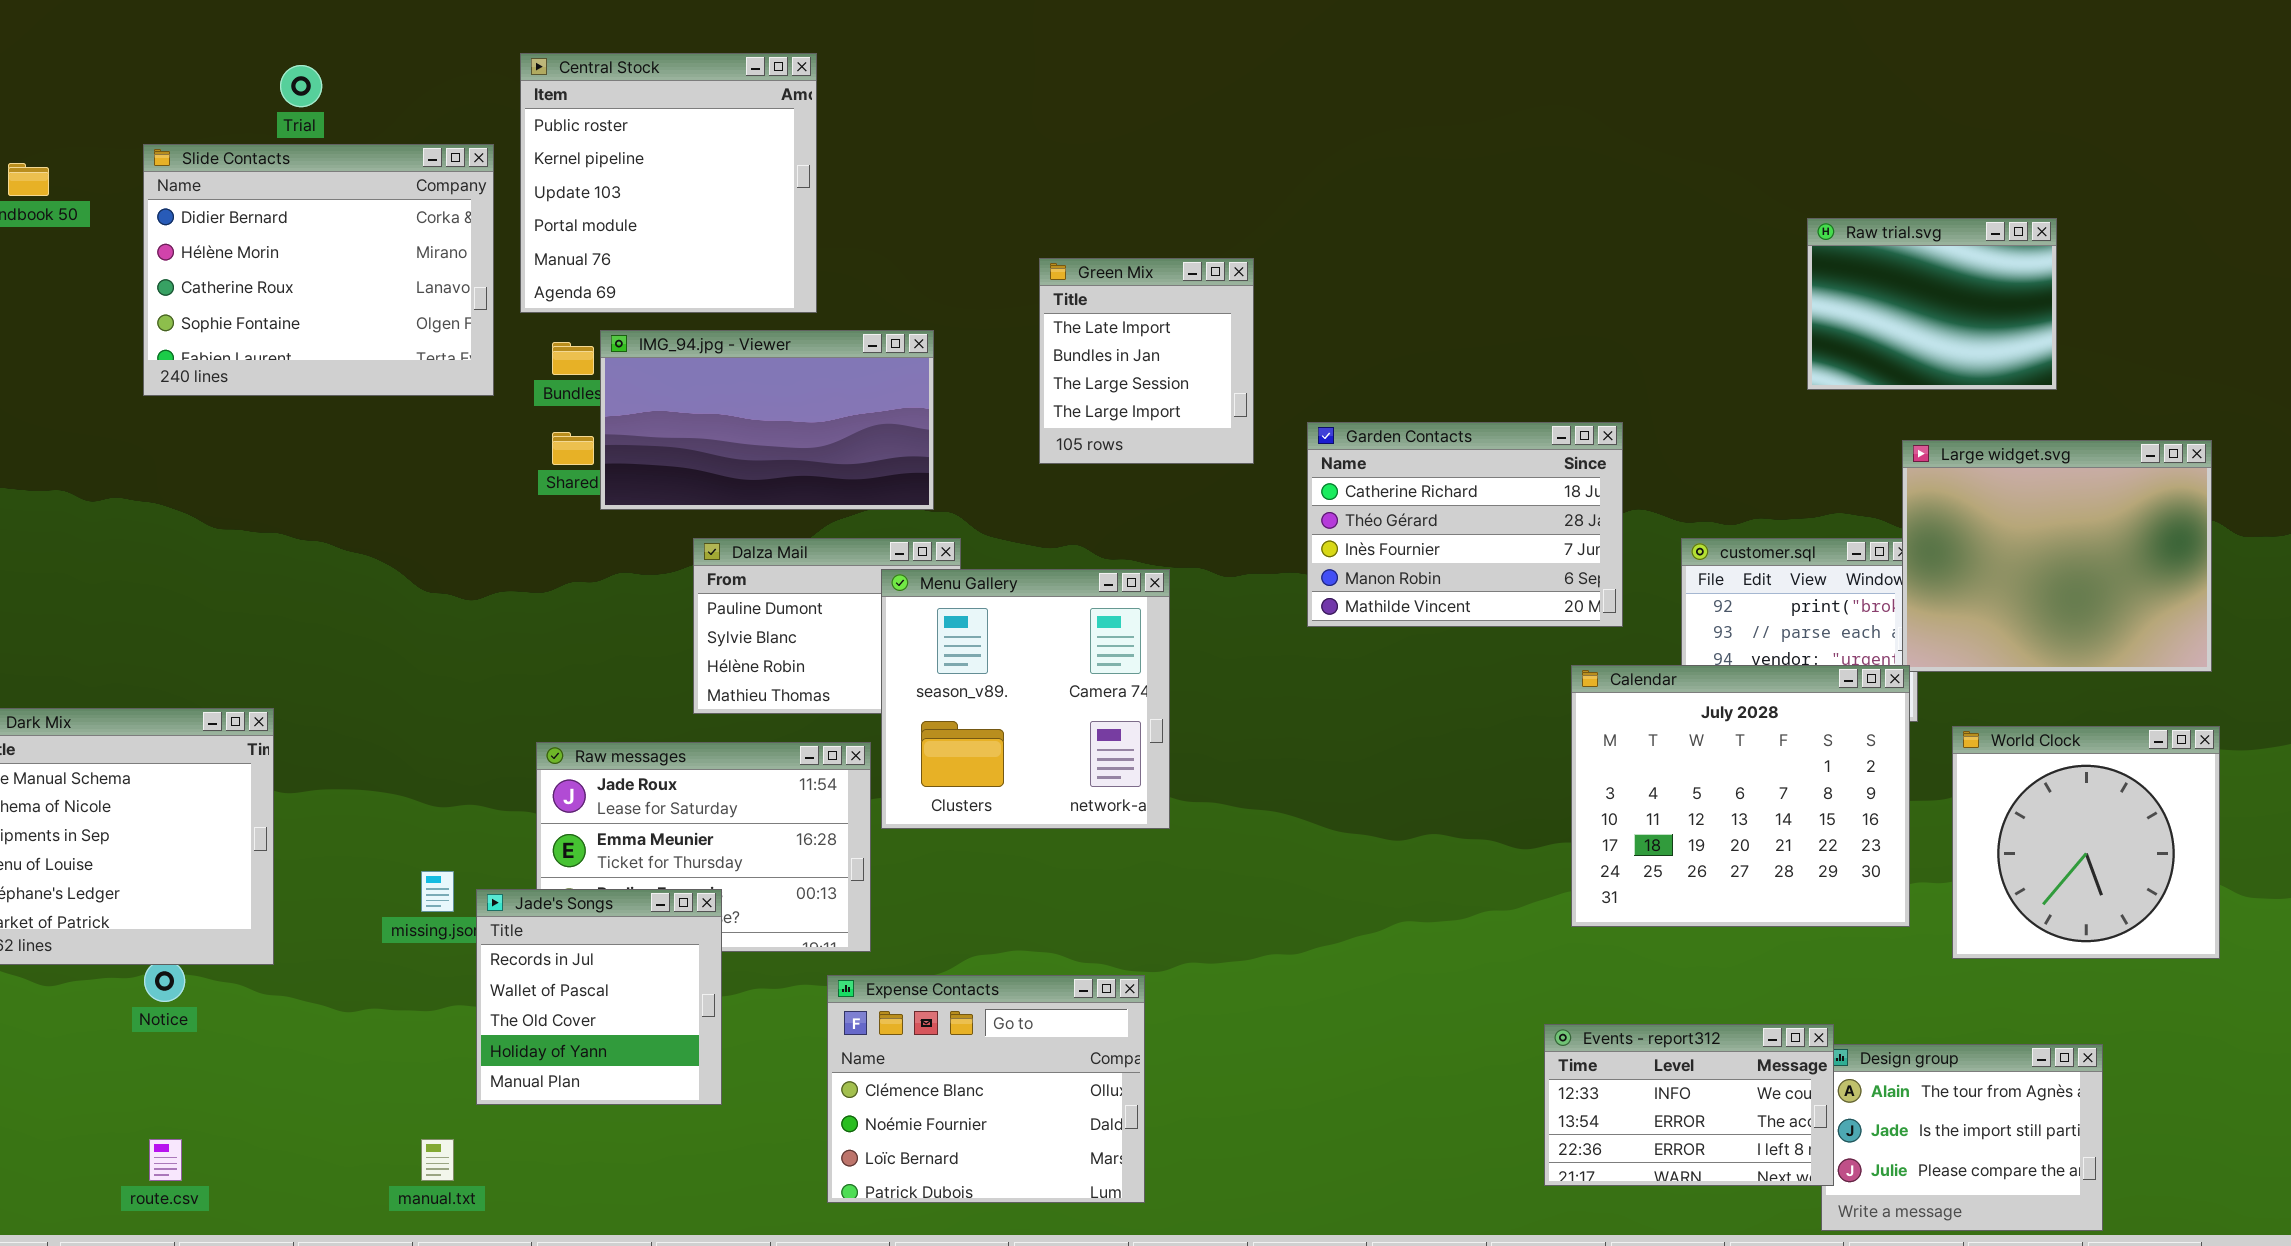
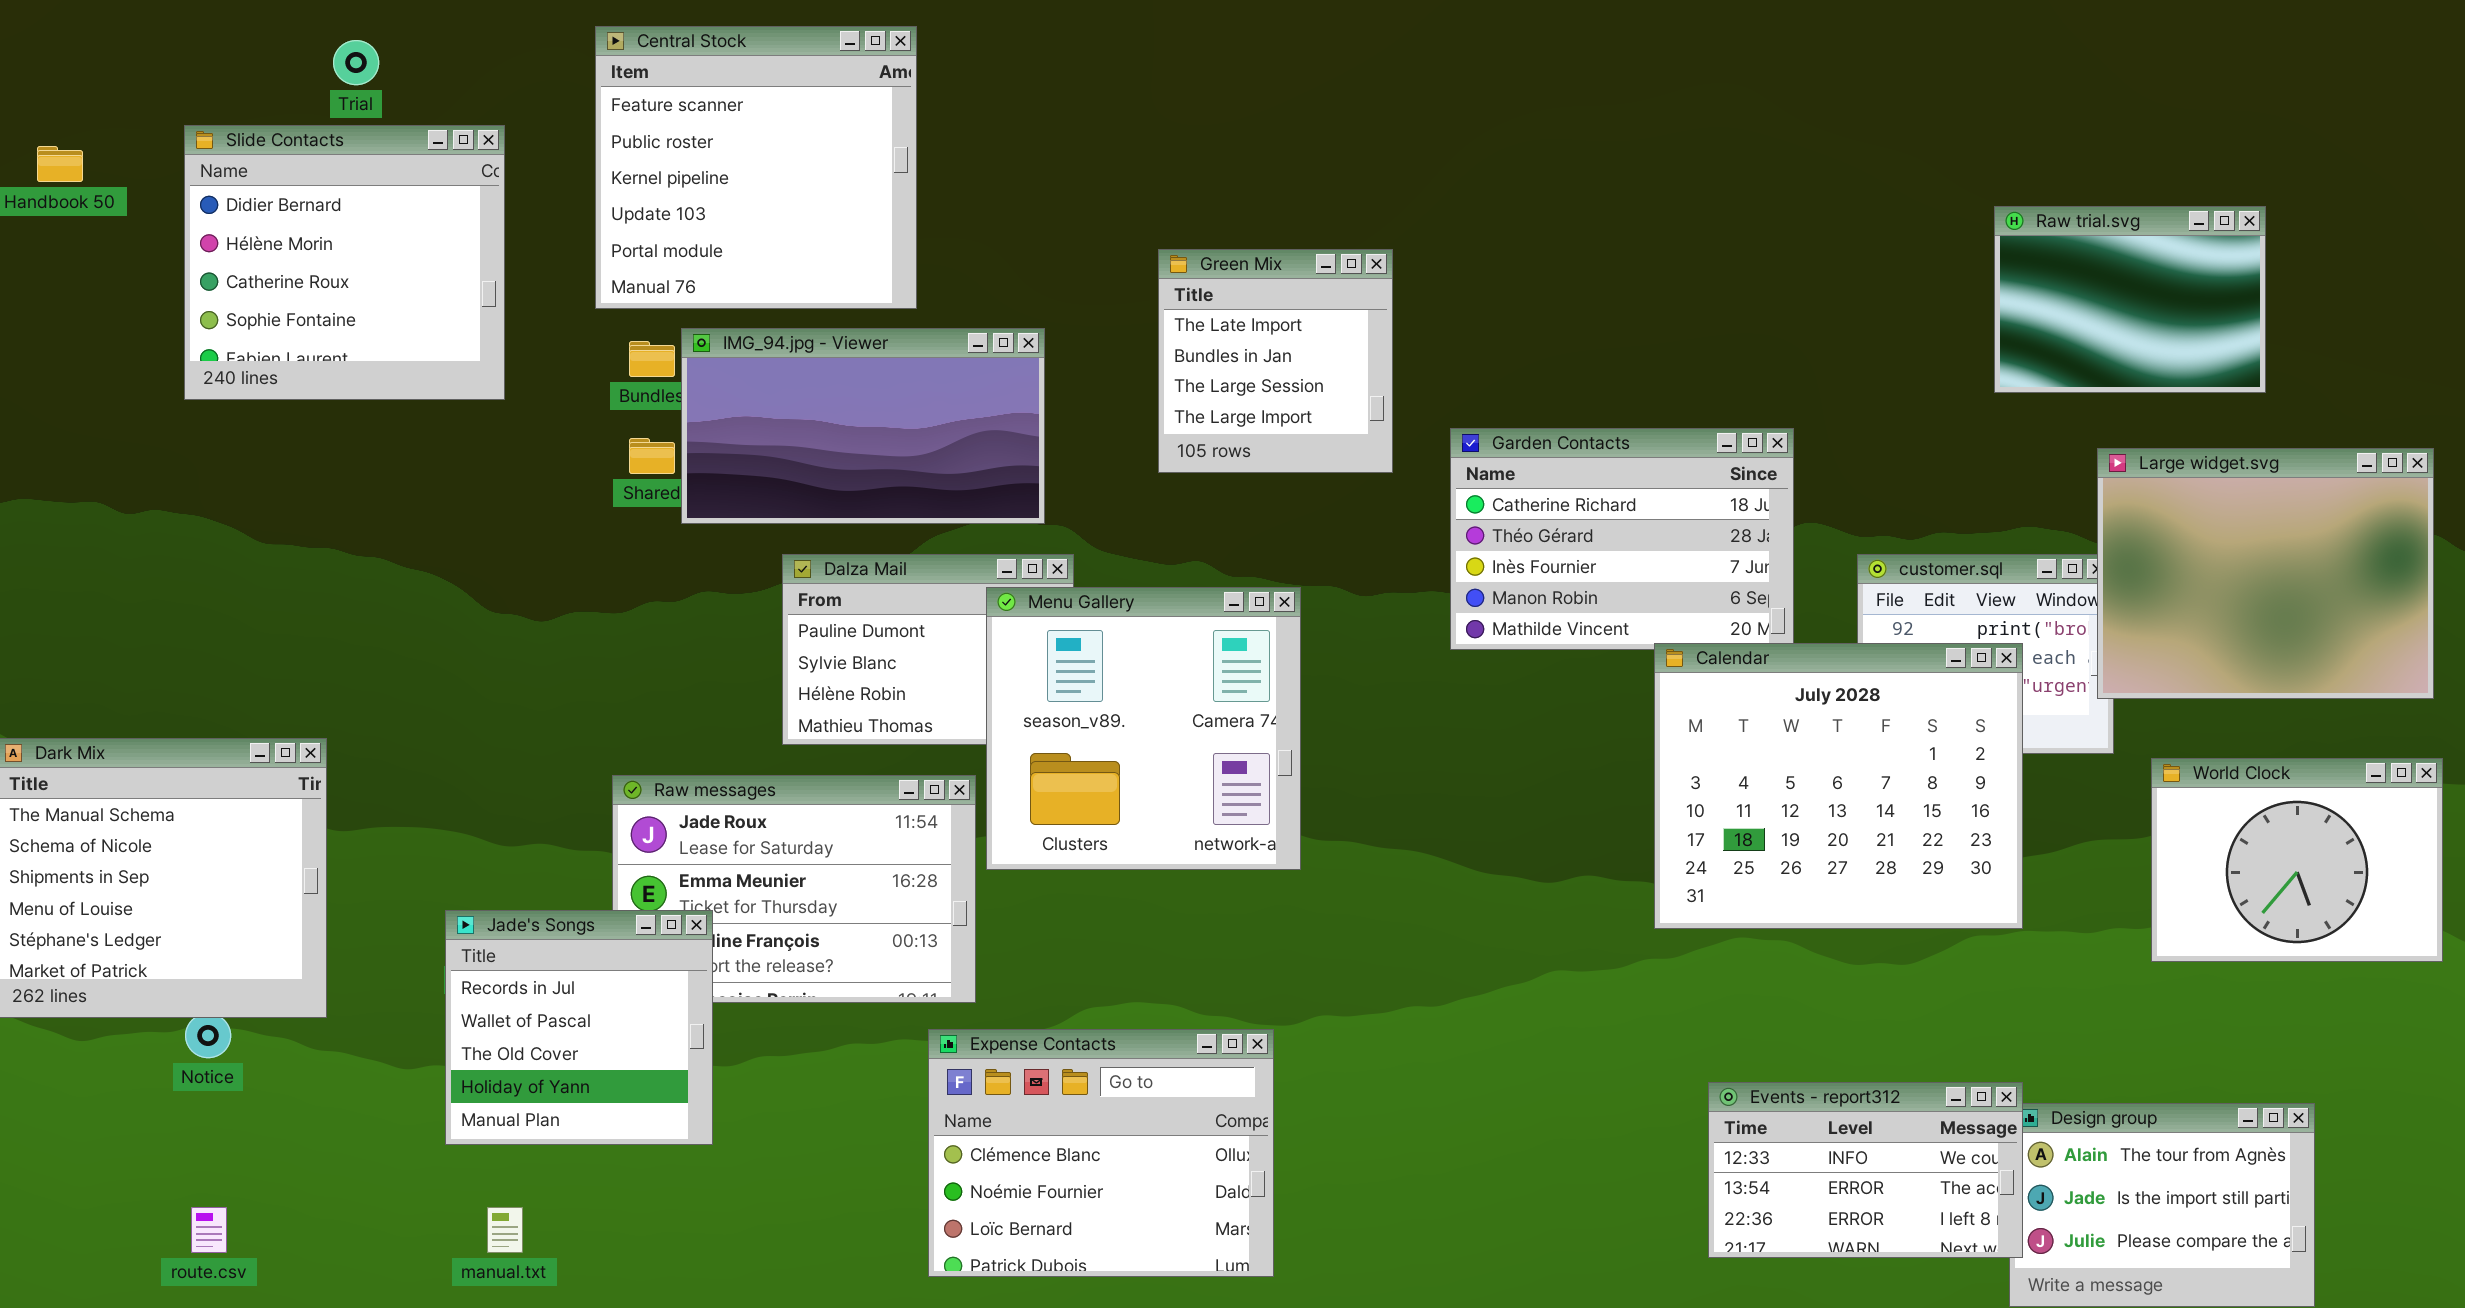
Central Stock: [520,53,817,313] -> [595,26,917,309], scrolled up 1 row
Slide Contacts: [143,144,494,396] -> [184,125,505,400], resized
Calendar: [1571,665,1910,927] -> [1654,643,2023,929], moved
World Clock: [1952,726,2220,959] -> [2151,758,2443,962], resized
Jade's Songs: [476,889,722,1105] -> [445,910,713,1145], moved

